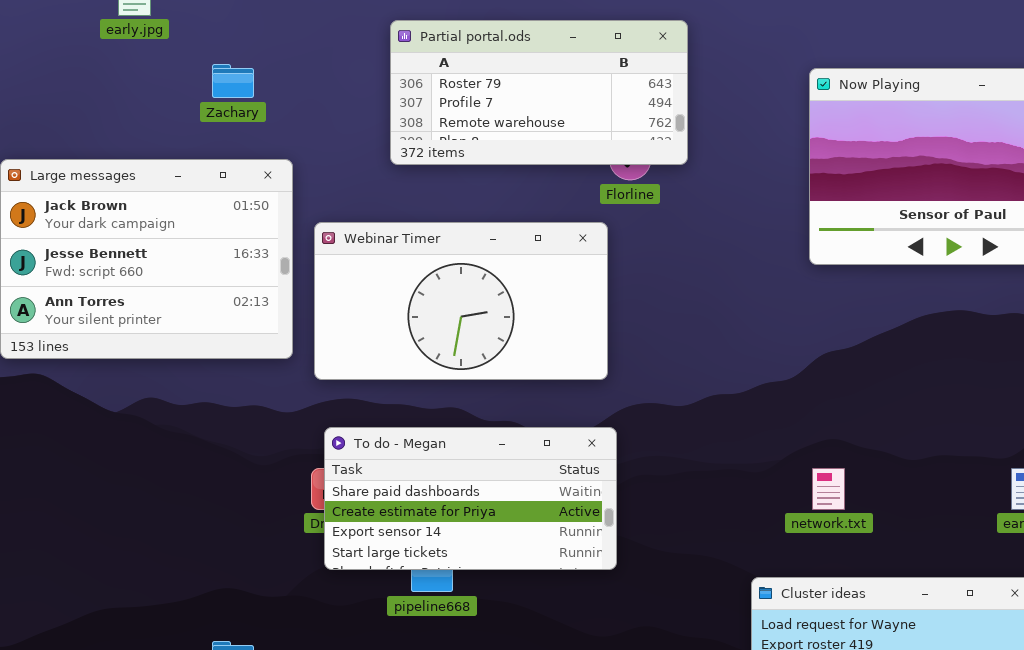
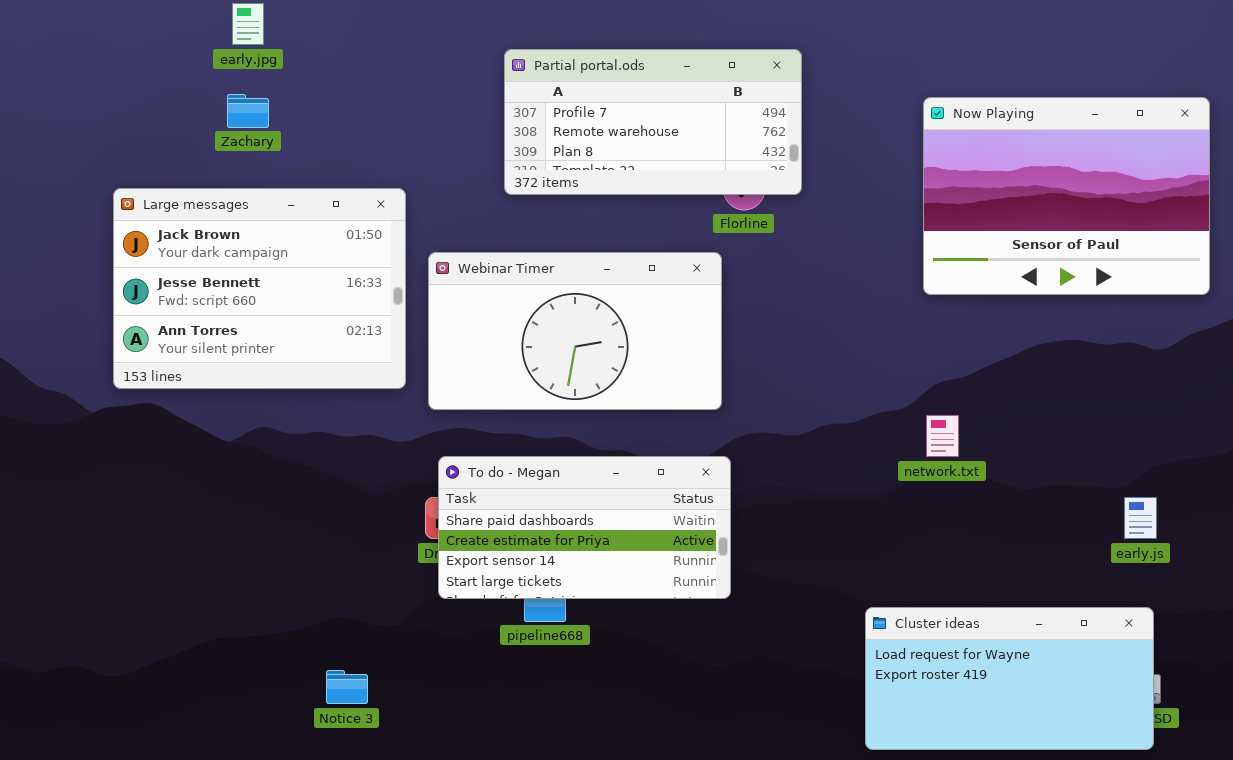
Partial portal.ods: [390,20,688,165] -> [504,49,802,195], scrolled down 1 row
Zachary: [212,64,254,98] -> [227,94,269,128], moved
network.txt: [812,468,845,510] -> [926,415,959,457], moved

